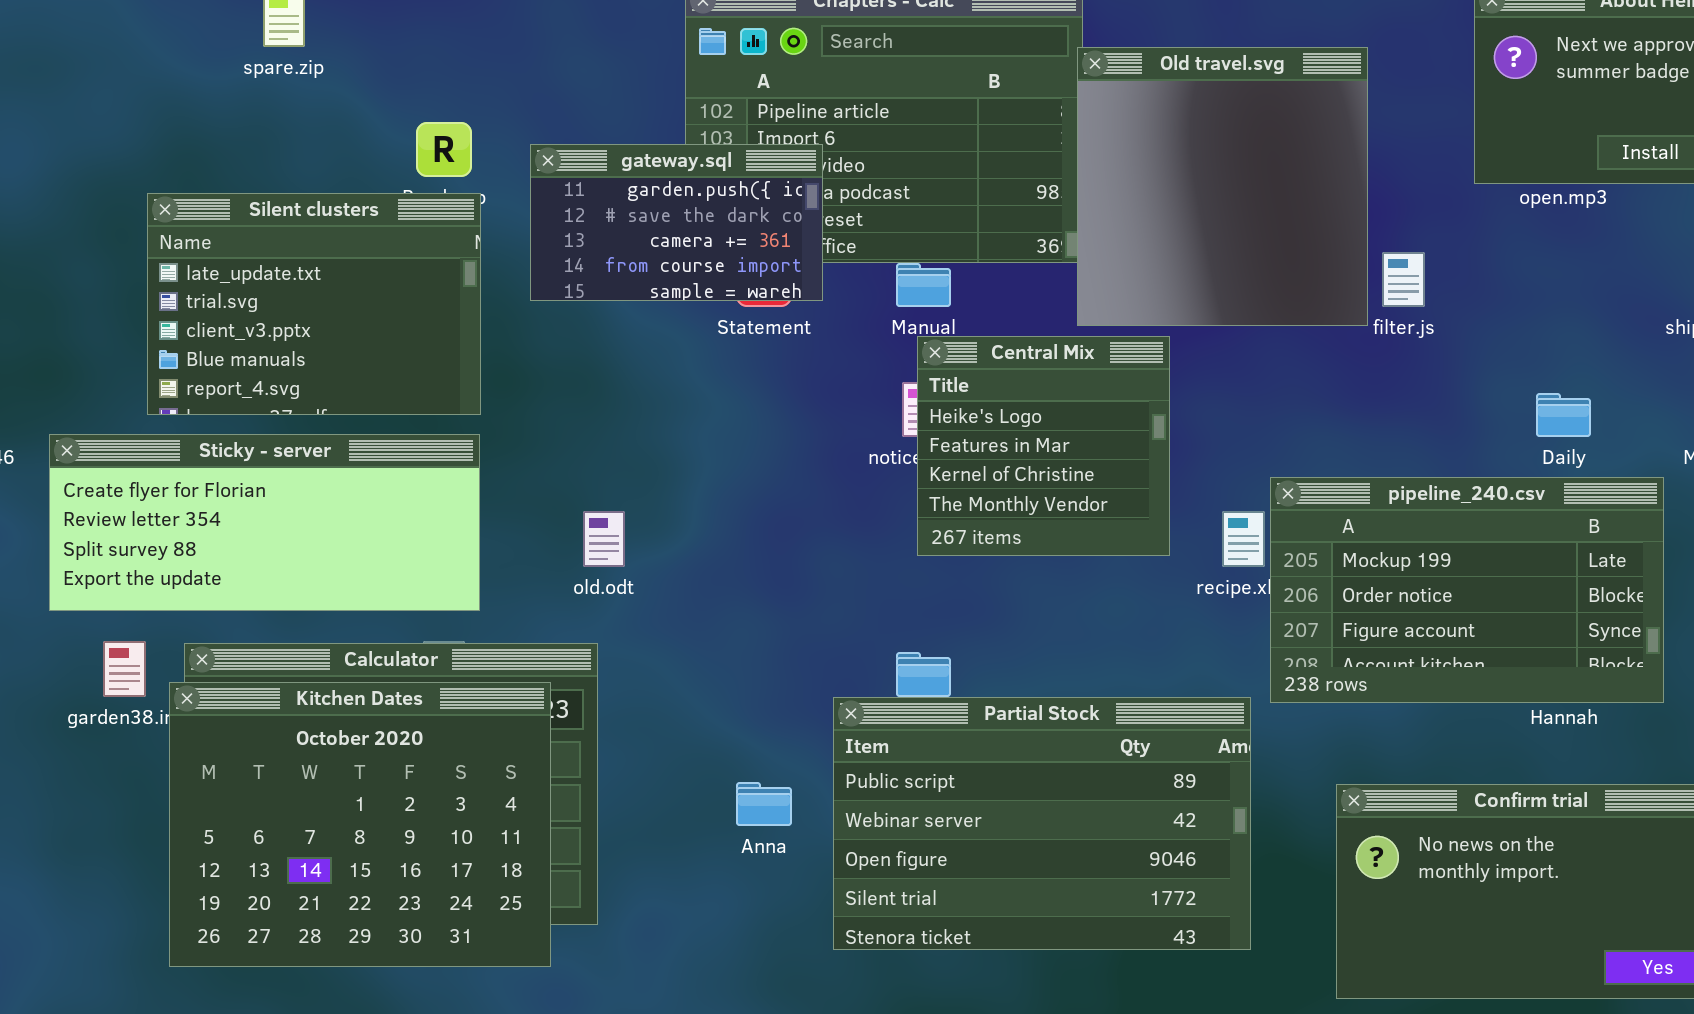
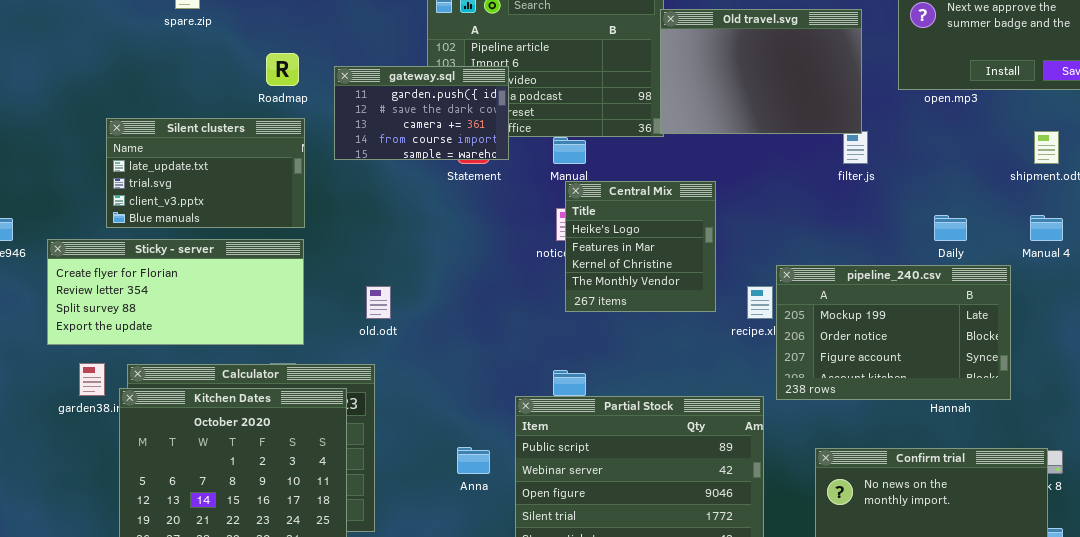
Old travel.svg: [1077,47,1368,326] -> [660,9,862,134], resized
Silent clusters: [147,193,481,415] -> [106,118,305,228], resized

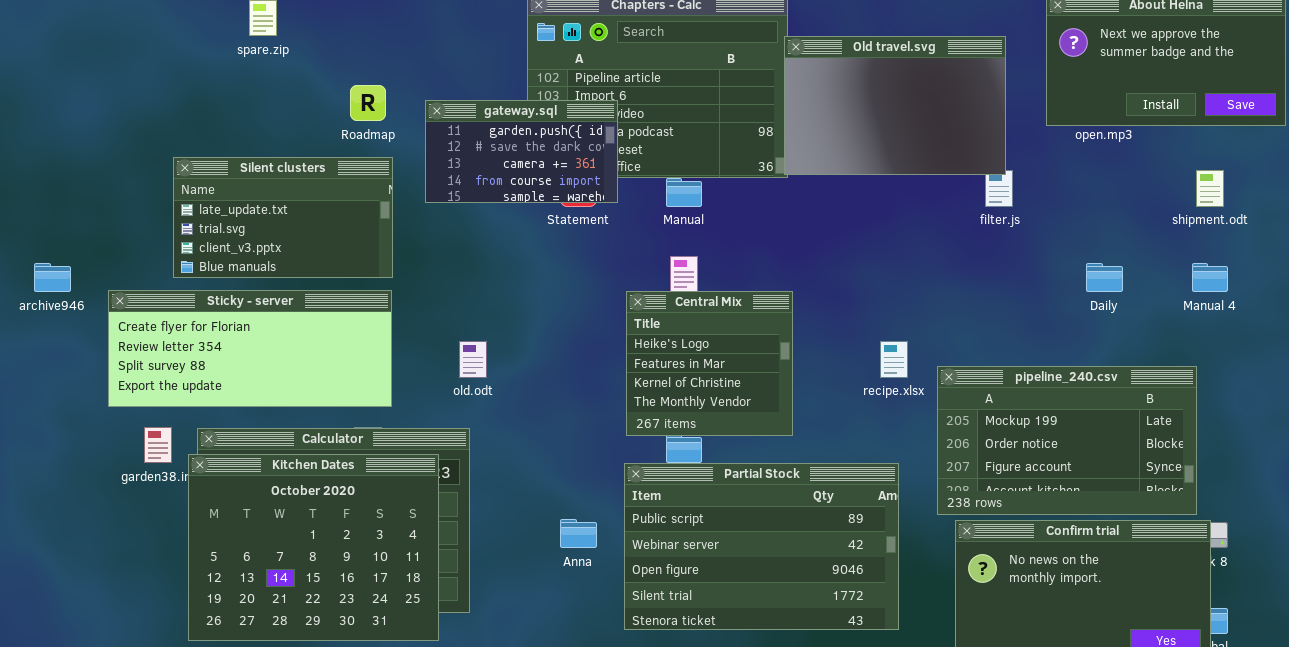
Central Mix: [565,181,716,312] -> [626,291,793,436], moved
pipeline_240.csv: [776,265,1011,400] -> [937,366,1197,515], moved

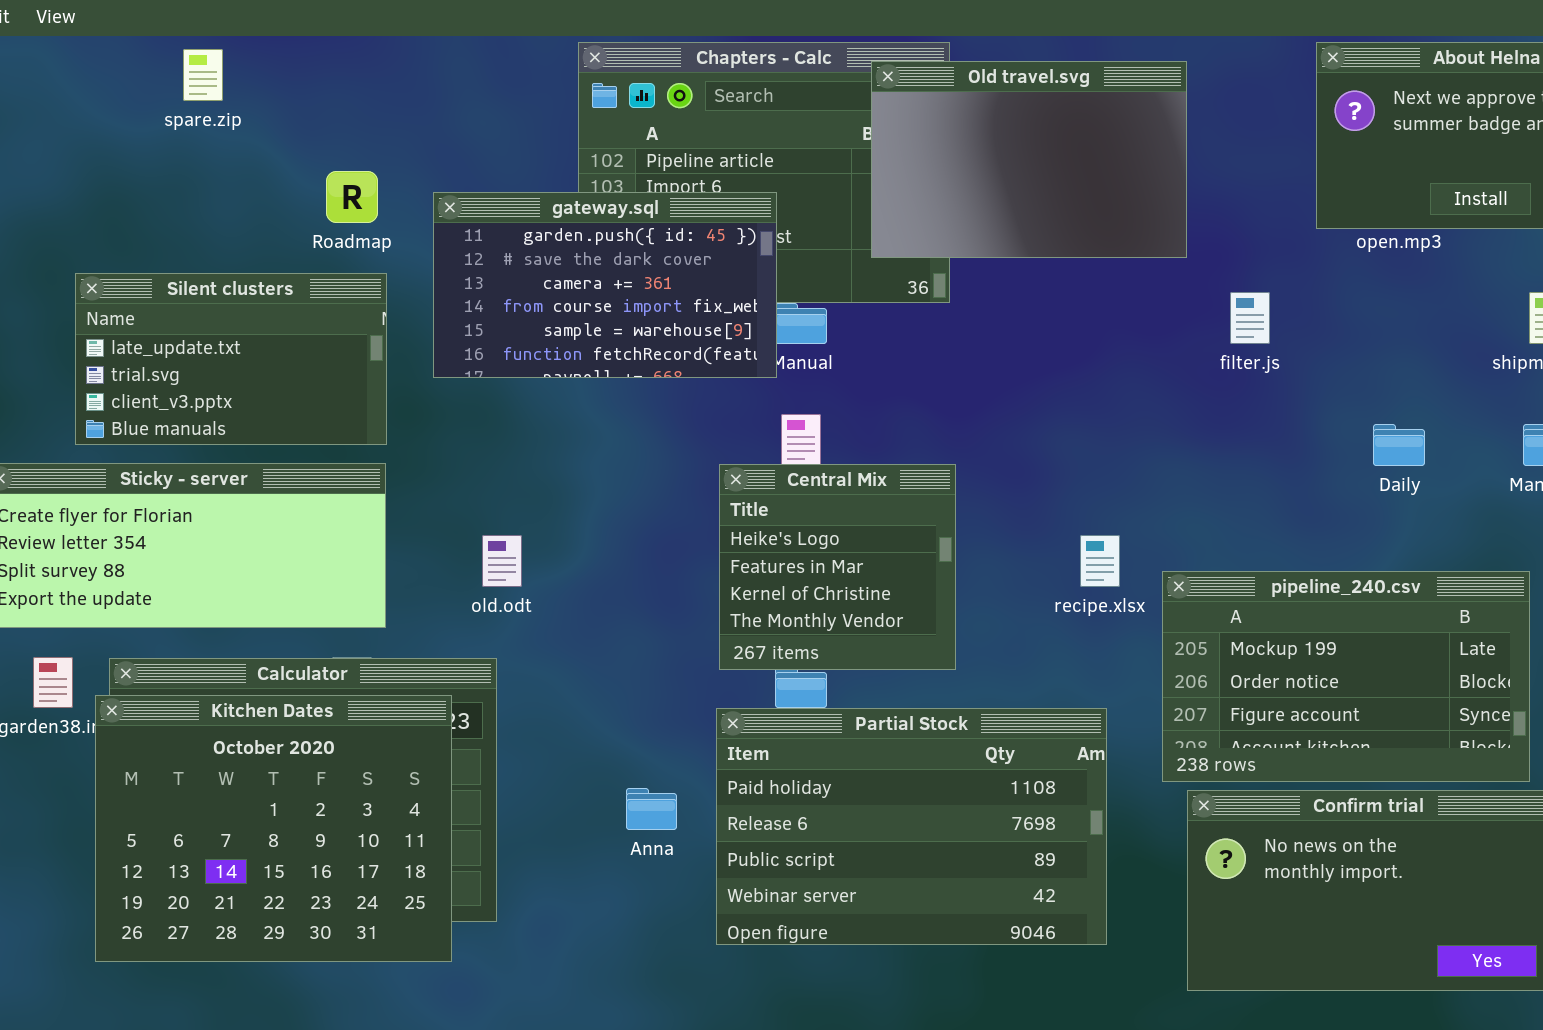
Old travel.svg: [784,36,1006,175] -> [871,61,1187,258], moved
gateway.sql: [425,100,618,203] -> [433,192,777,378], resized
Partial Stock: [624,463,899,630] -> [716,708,1107,945], scrolled up 2 rows

